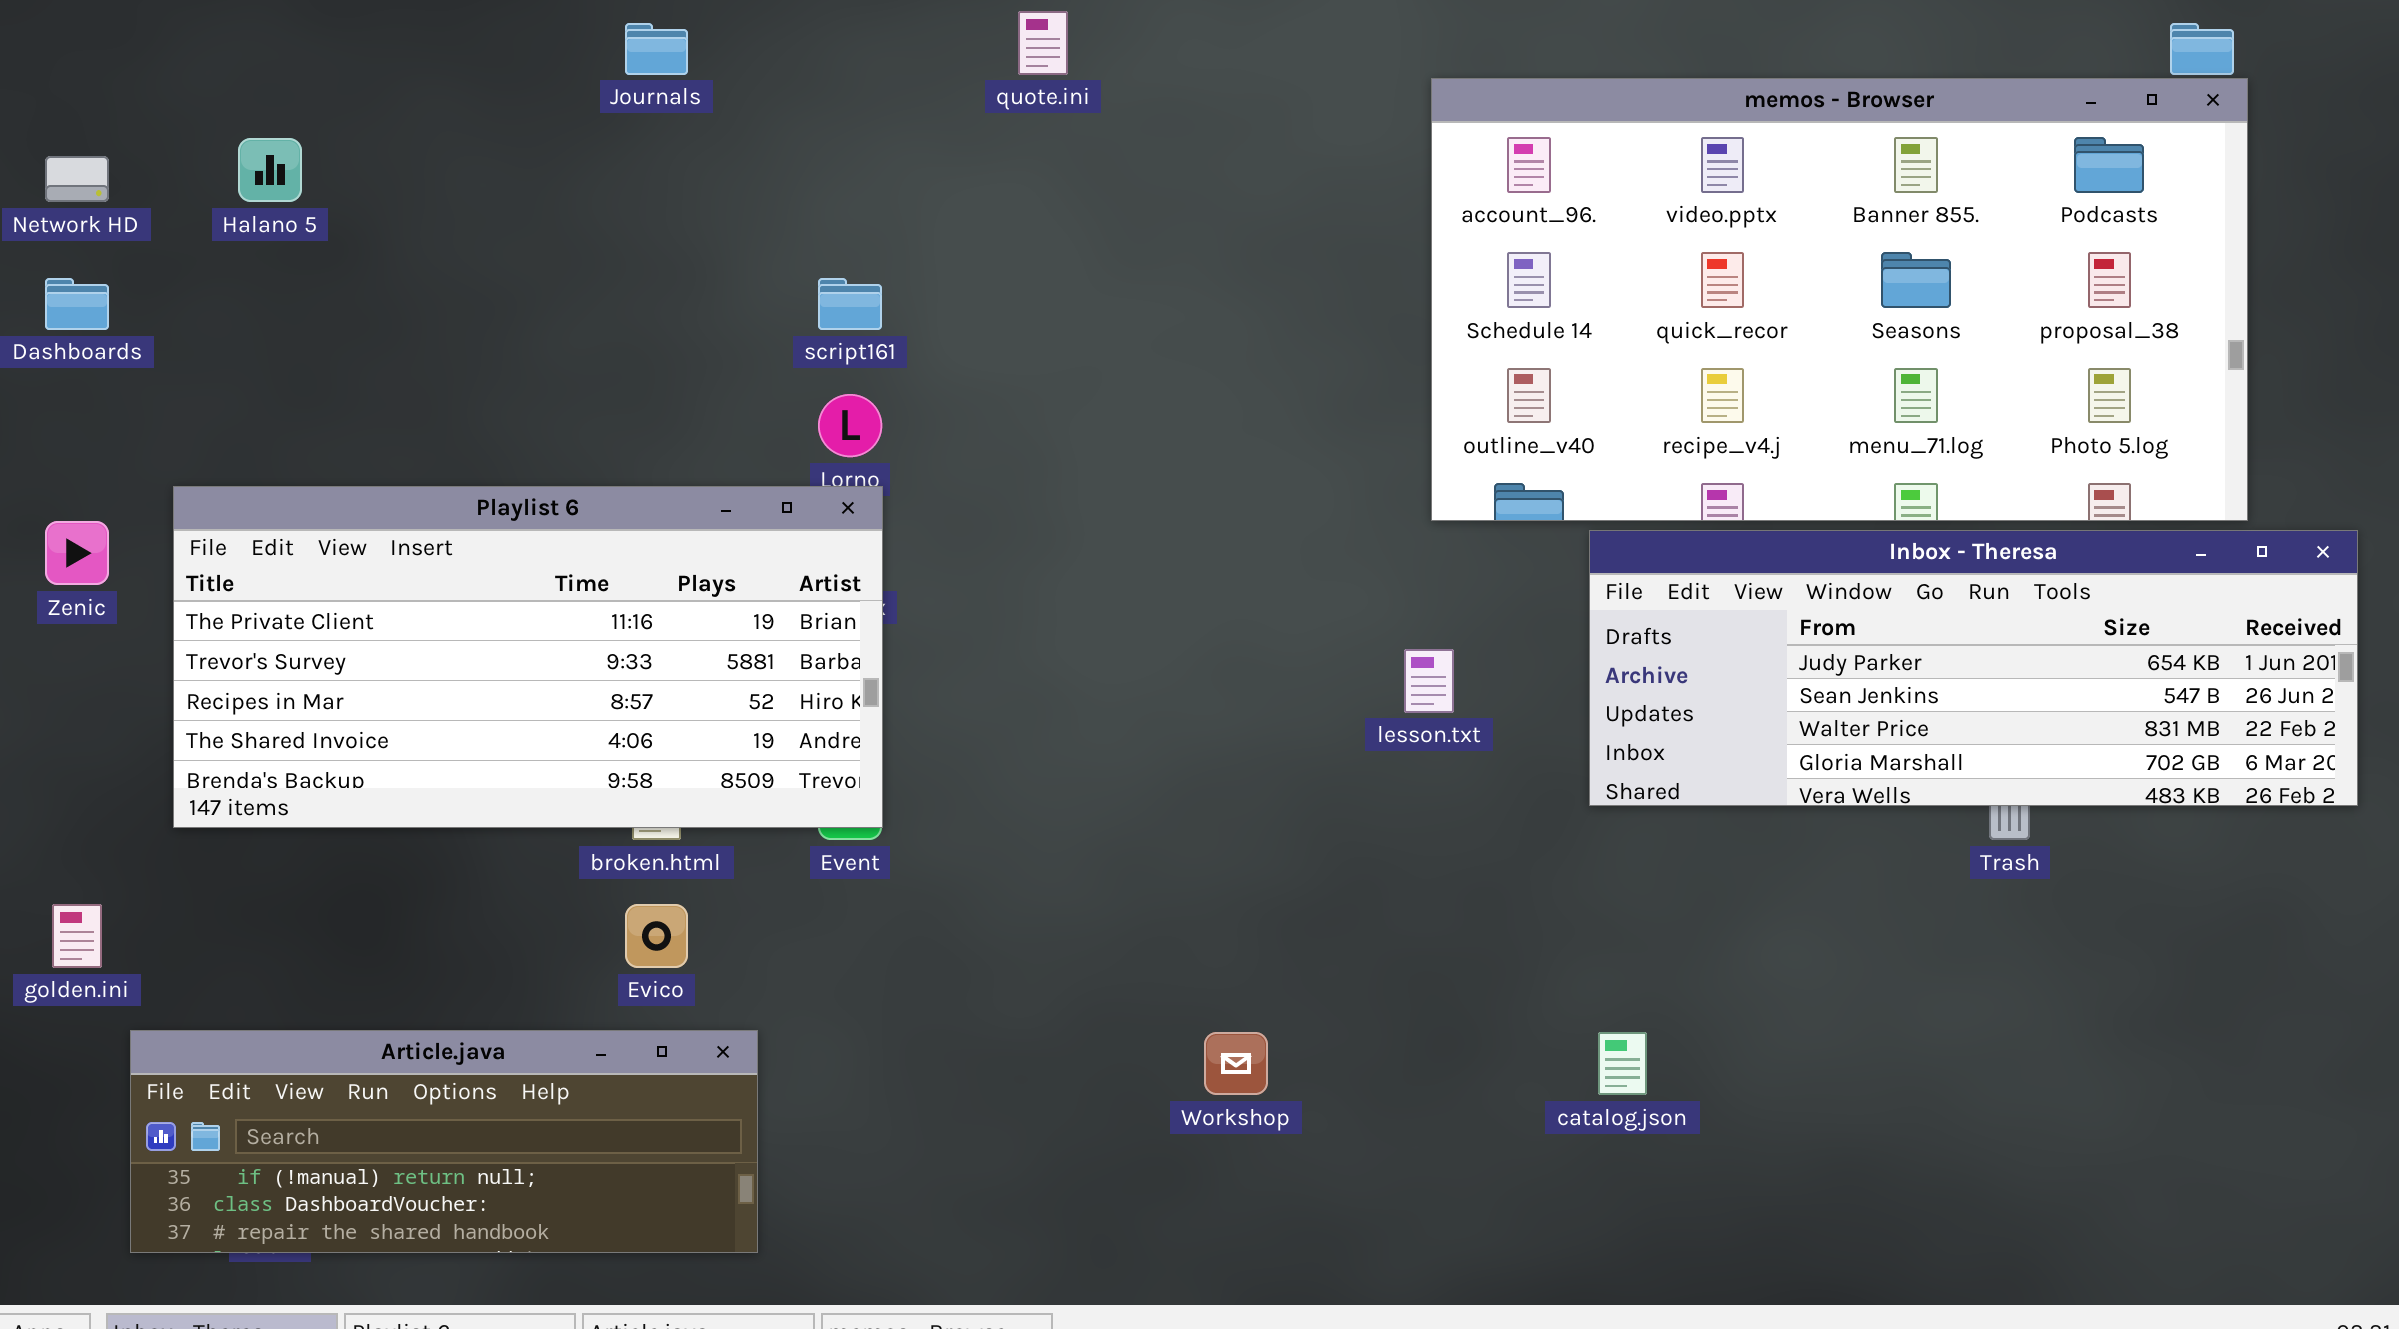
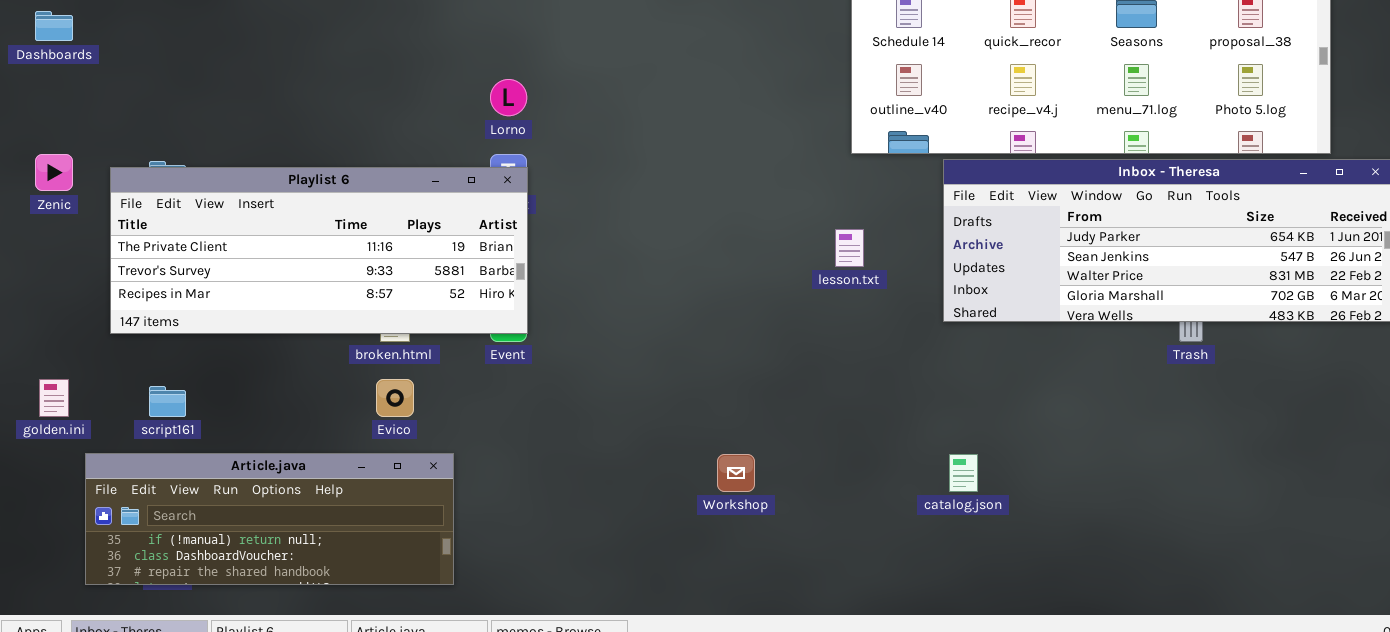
script161: [818,278,882,330] -> [149,386,186,417], moved
Playlist 6: [173,486,883,828] -> [110,167,528,334], resized

